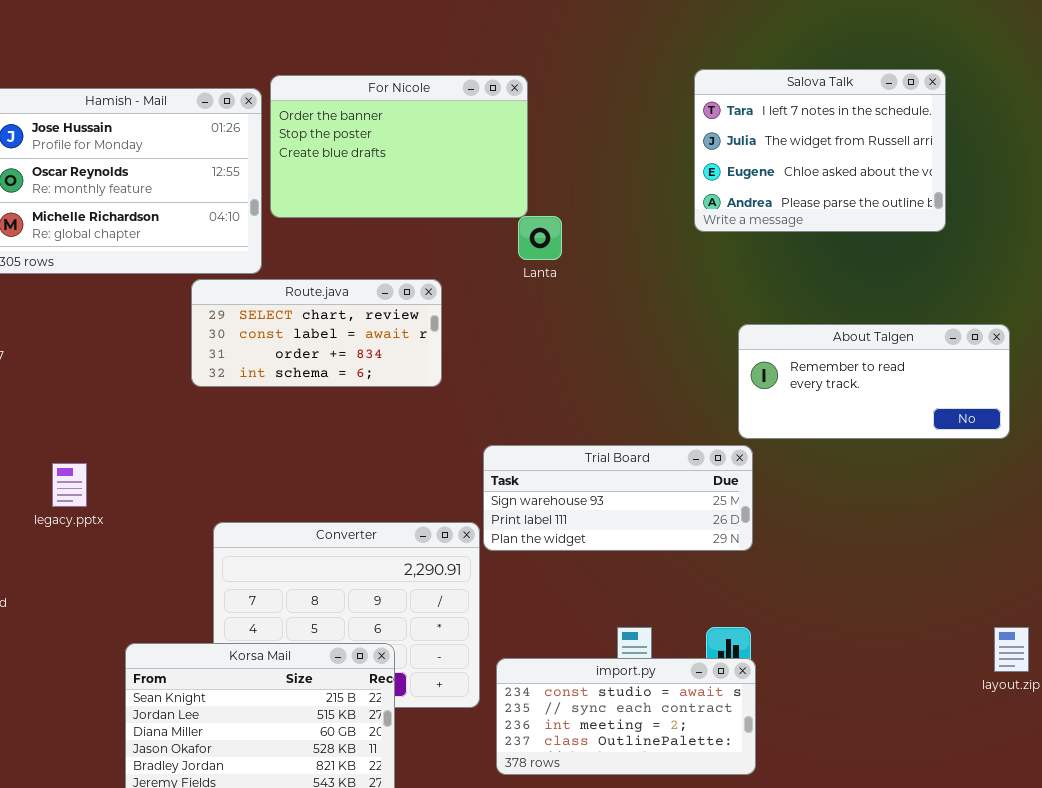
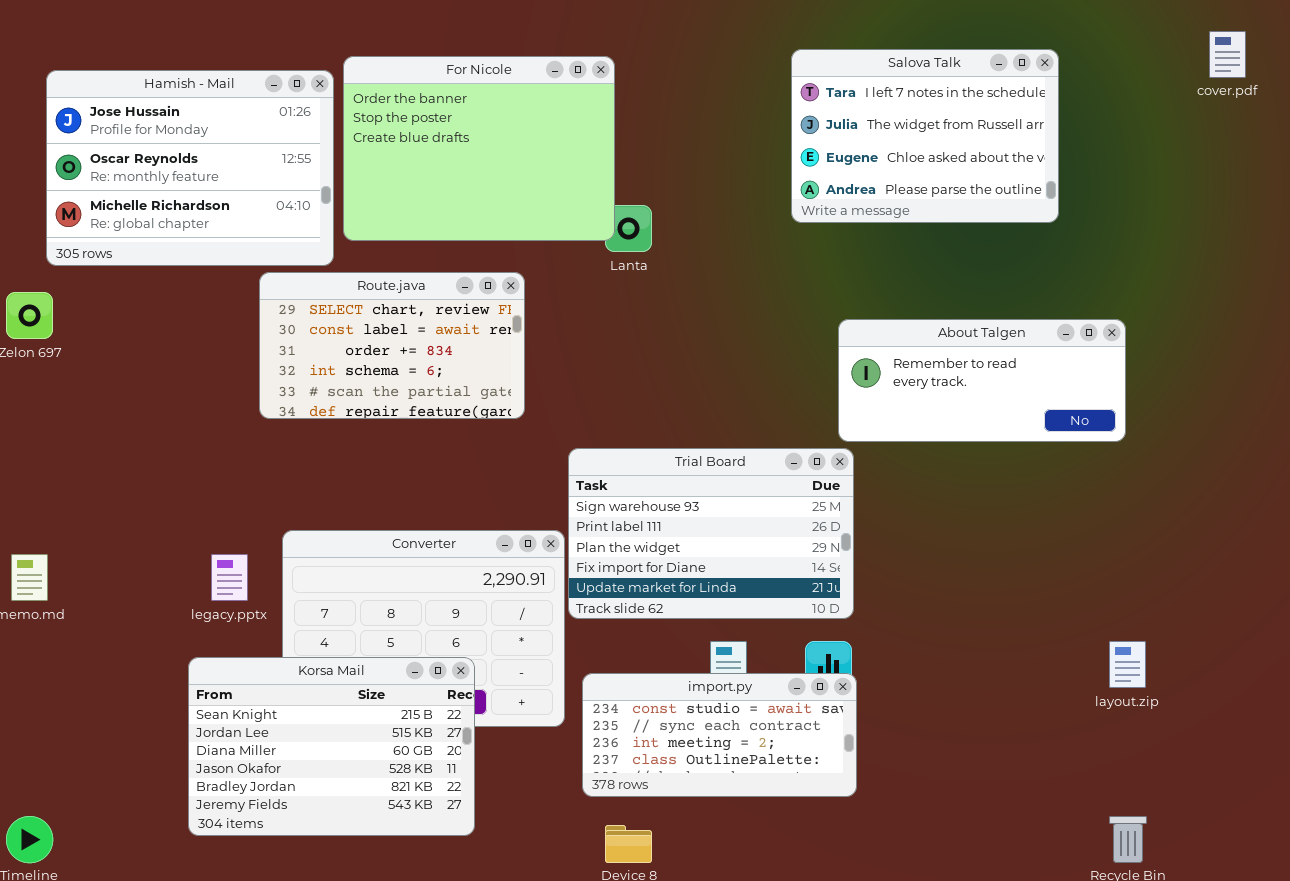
For Nicole: [270,75,528,218] -> [343,56,615,241], resized
Route.java: [191,279,442,387] -> [259,272,525,419], resized
Trial Board: [483,445,753,551] -> [568,448,854,619], resized
legacy.pptx: [52,463,87,507] -> [211,554,248,601], moved

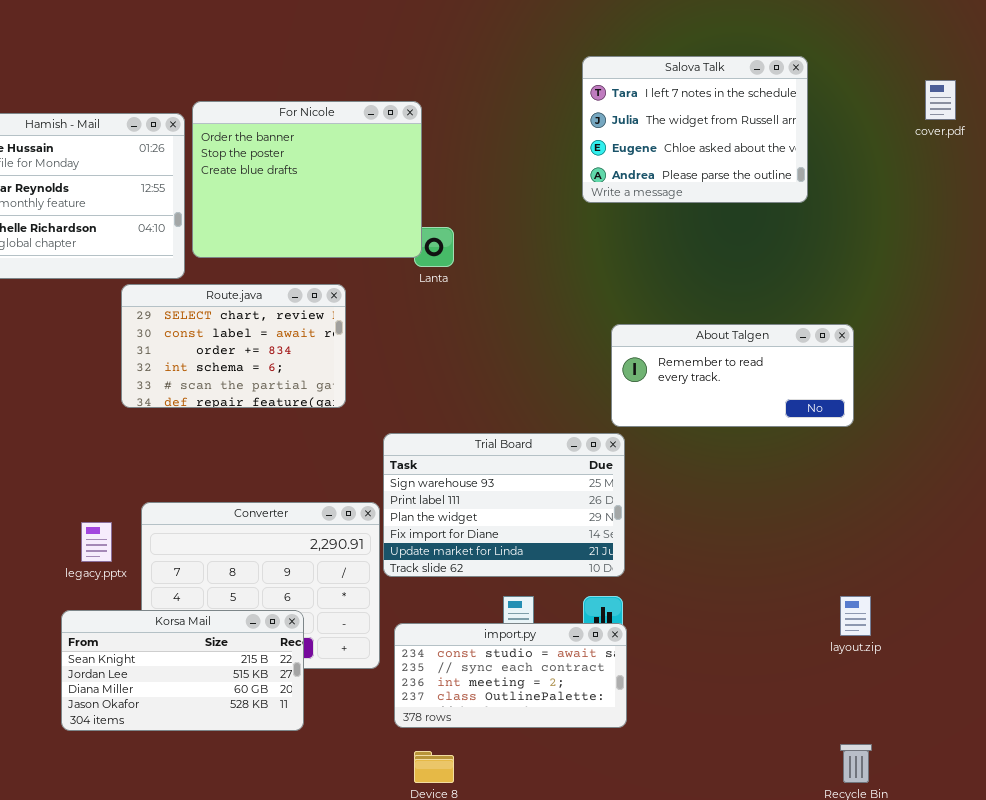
Salova Talk: [791,49,1059,223] -> [582,56,808,203], moved
Korsa Mail: [188,657,475,836] -> [61,610,304,731], resized

